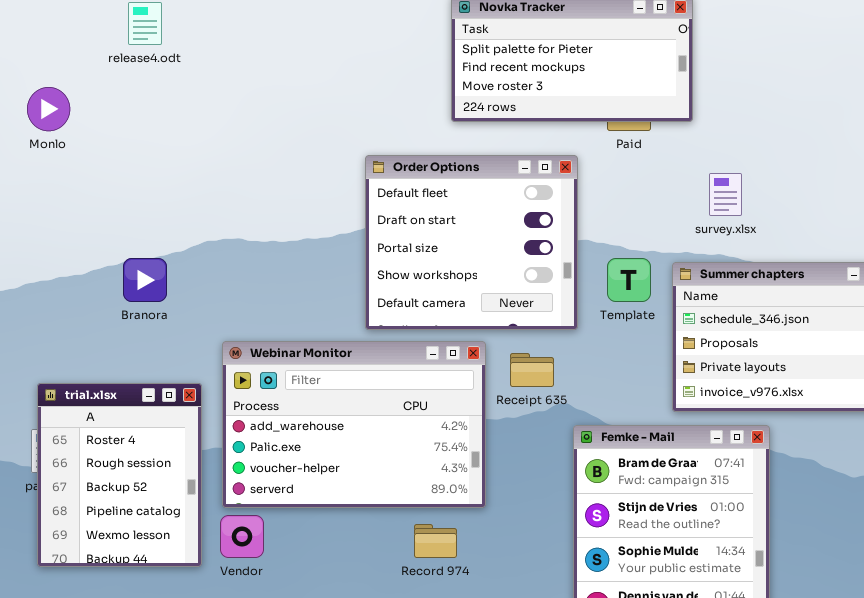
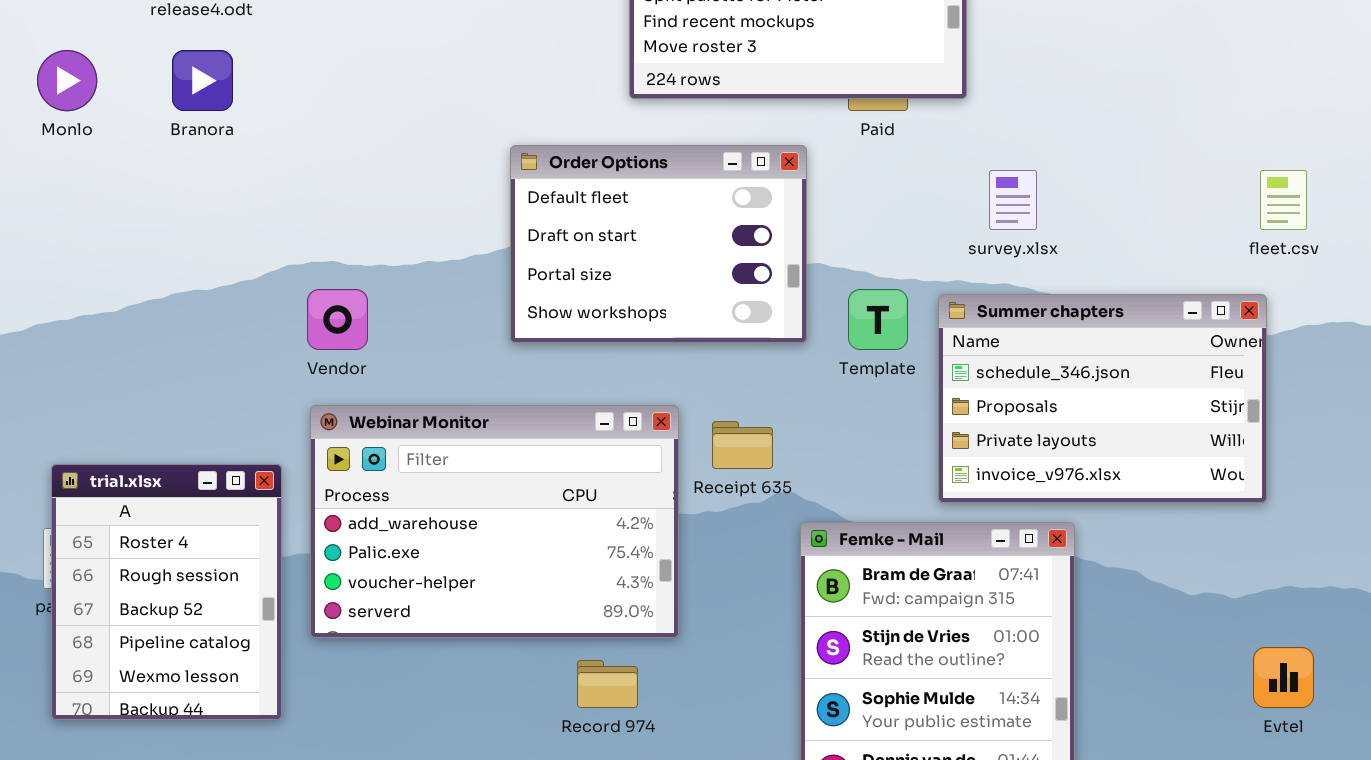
Order Options: [365,155,578,330] -> [510,145,807,343], resized
Branora: [123,258,167,302] -> [172,50,233,111], moved
Vendor: [220,515,264,558] -> [307,289,368,350], moved

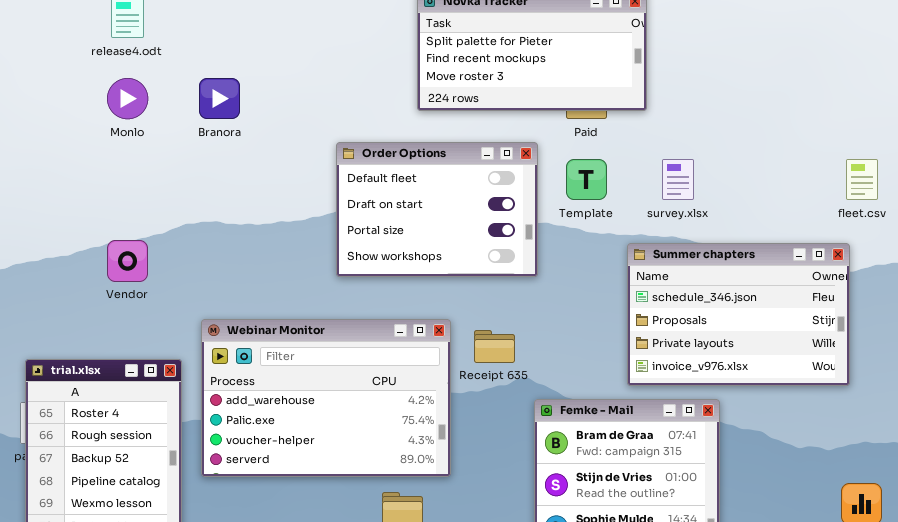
Monlo: [37,50,97,111] -> [107,78,148,119], moved
Branora: [172,50,233,111] -> [199,78,240,119], moved
Vendor: [307,289,368,350] -> [107,240,148,282], moved
Template: [848,289,908,350] -> [566,159,607,200], moved

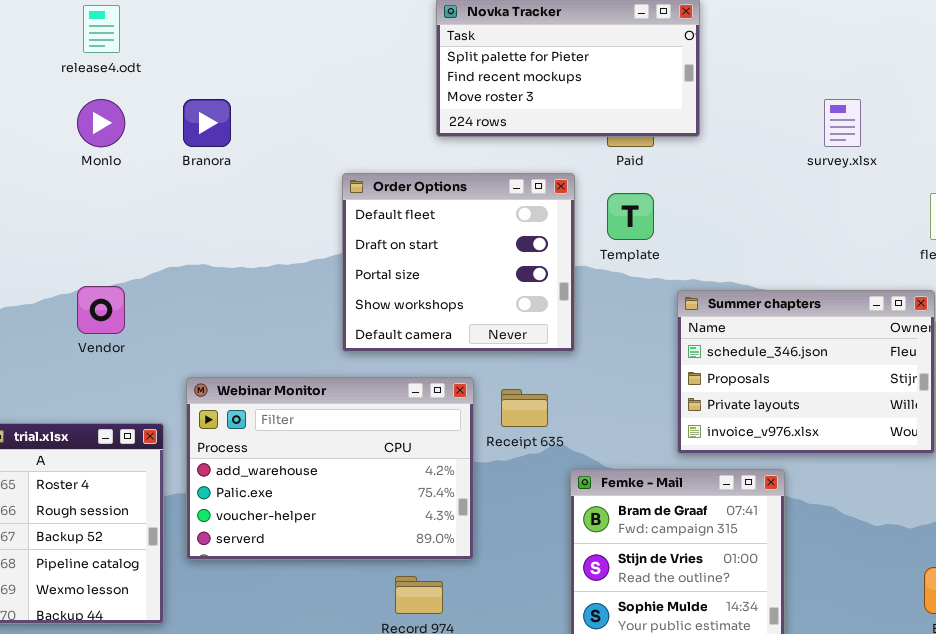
Order Options: [336,142,538,277] -> [342,173,575,352], resized
survey.xlsx: [662,159,694,200] -> [824,99,861,147], moved

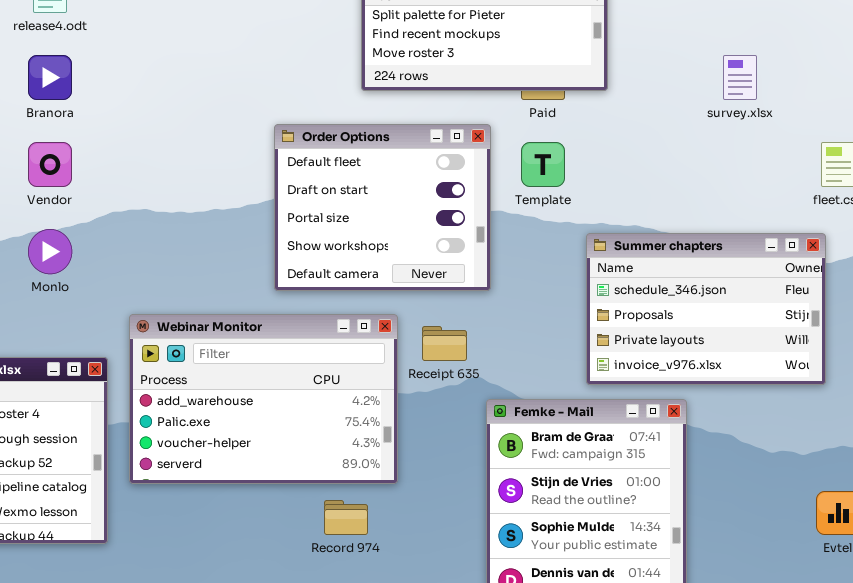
Monlo: [77,99,125,147] -> [28,229,72,274], moved
Branora: [183,99,231,147] -> [28,55,72,100], moved
Vendor: [77,286,125,334] -> [28,142,72,187], moved

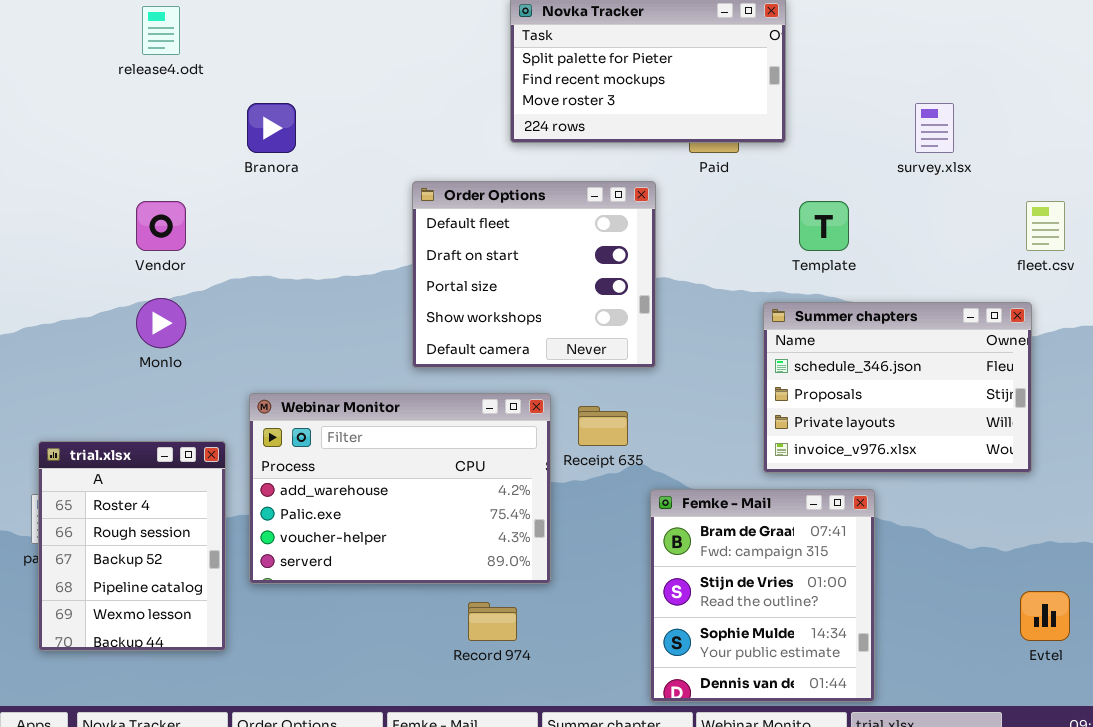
Branora: [28,55,72,100] -> [247,103,296,153], moved
Template: [521,142,565,187] -> [799,201,849,251], moved

